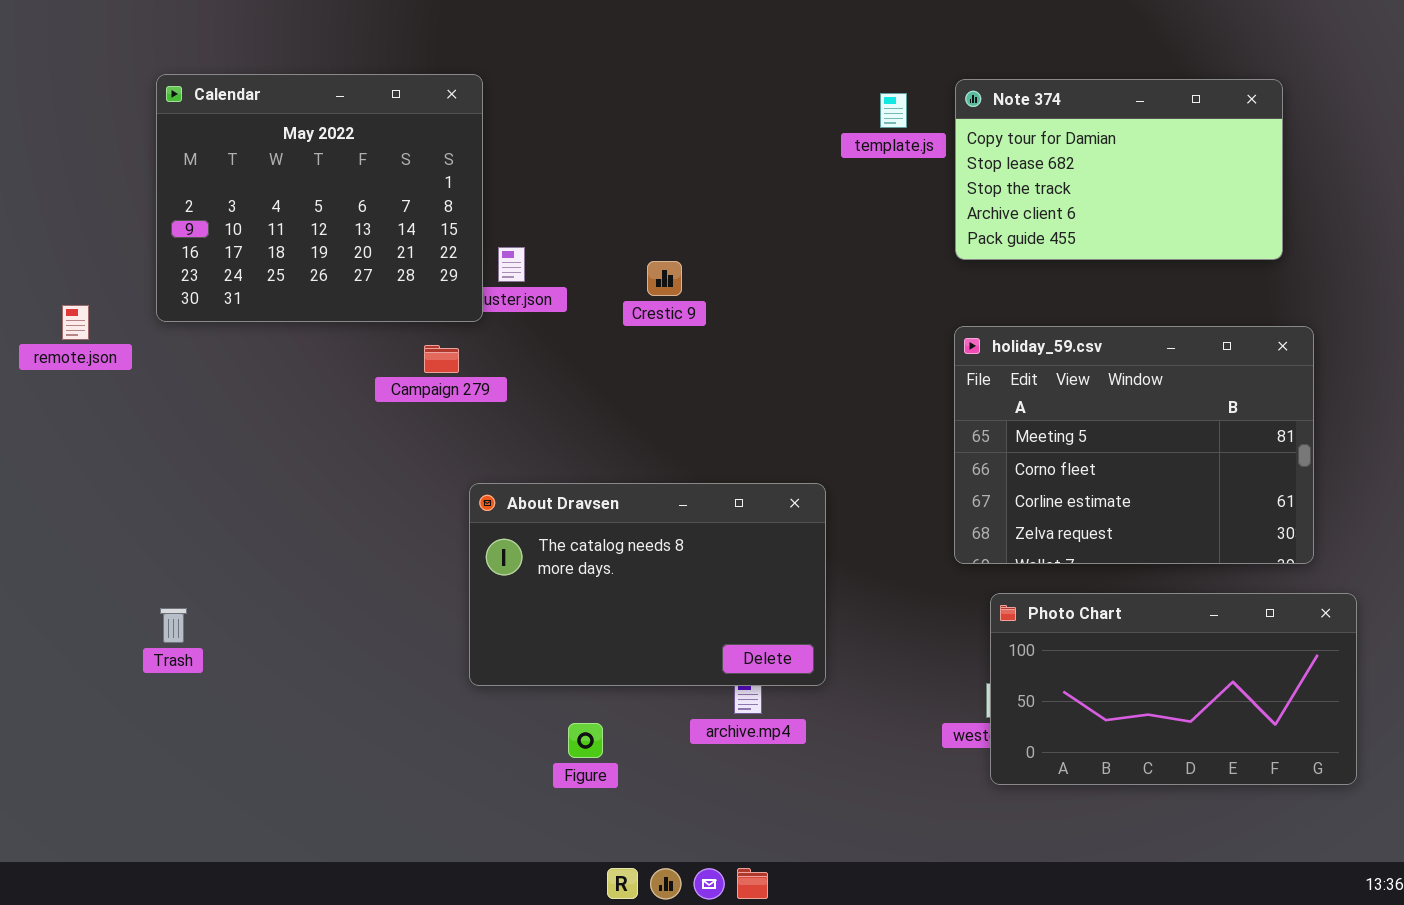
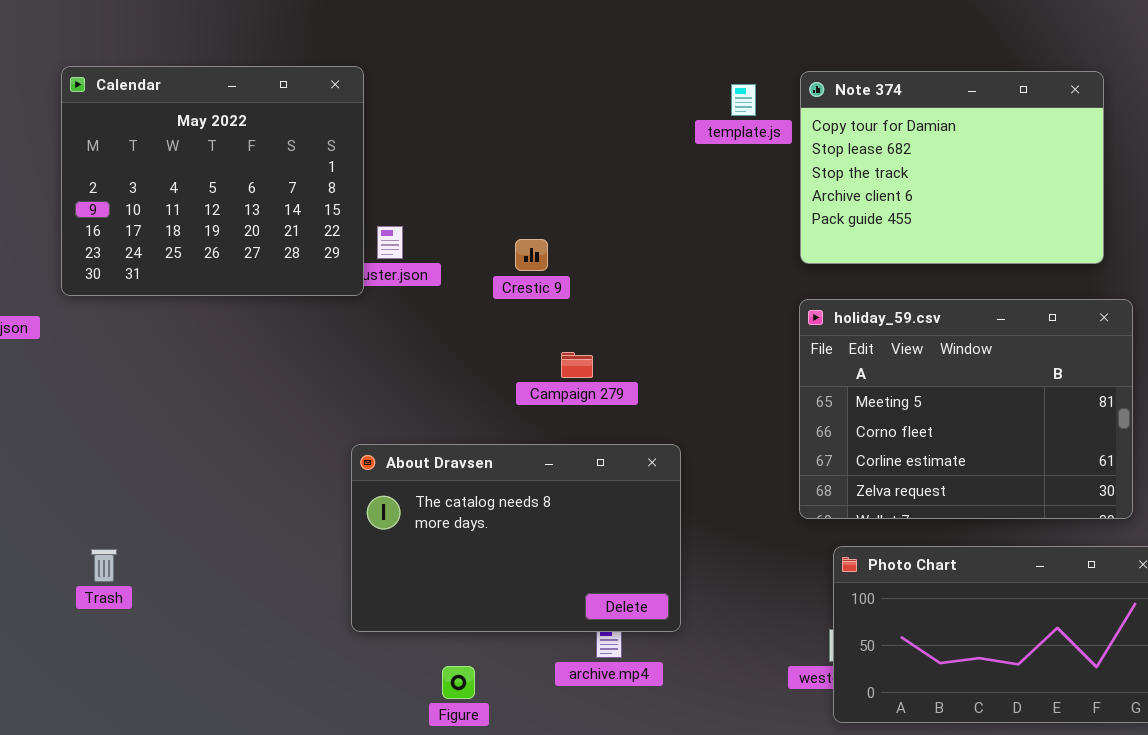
Note 374: [955,79,1283,260] -> [800,71,1104,264], resized
Campaign 279: [424,345,459,373] -> [561,352,593,378], moved
Trash: [160,608,187,643] -> [91,549,117,582], moved

